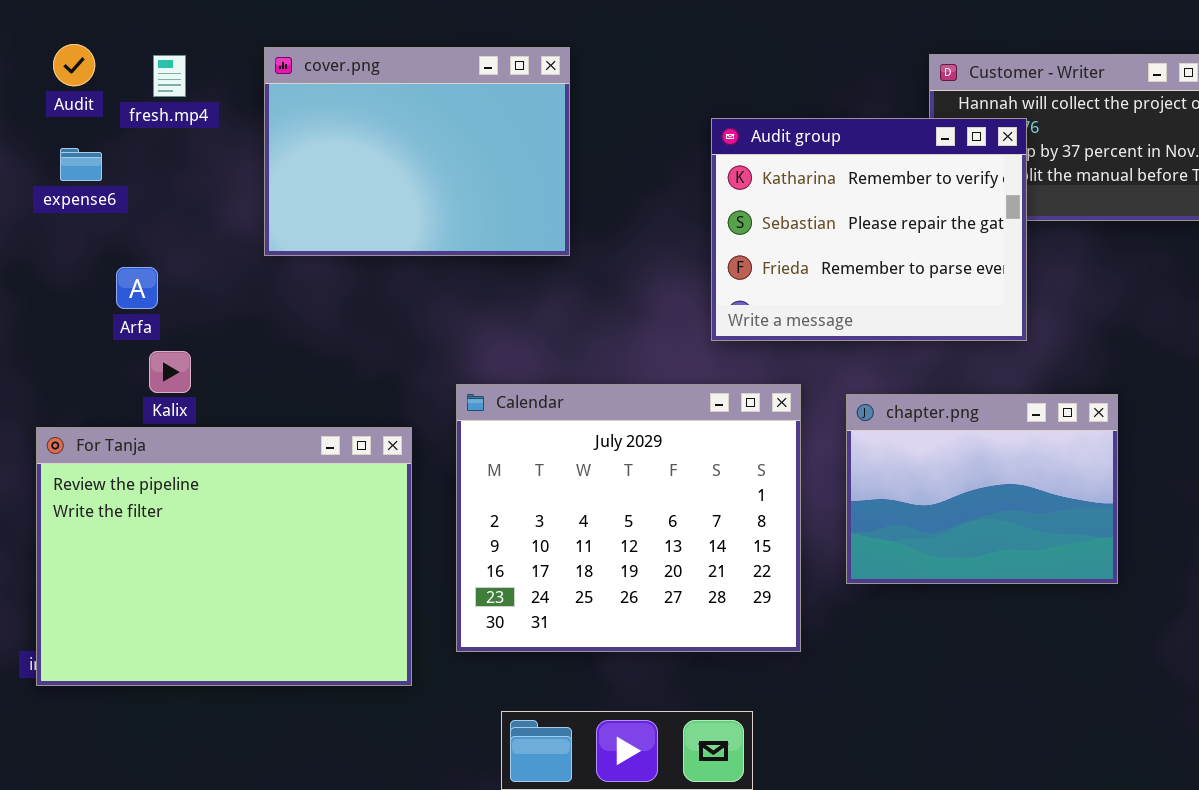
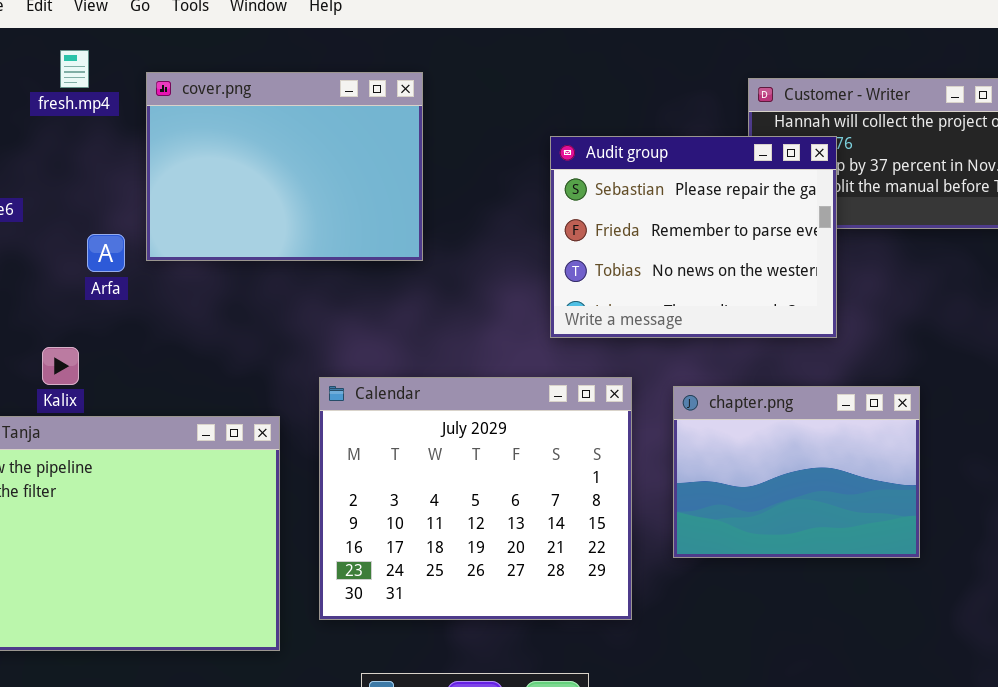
fresh.mp4: [153,55,186,97] -> [60,50,89,88], moved
Audit group: [711,118,1027,341] -> [550,136,837,338], scrolled down 1 row
Arfa: [116,267,158,309] -> [87,234,125,272], moved

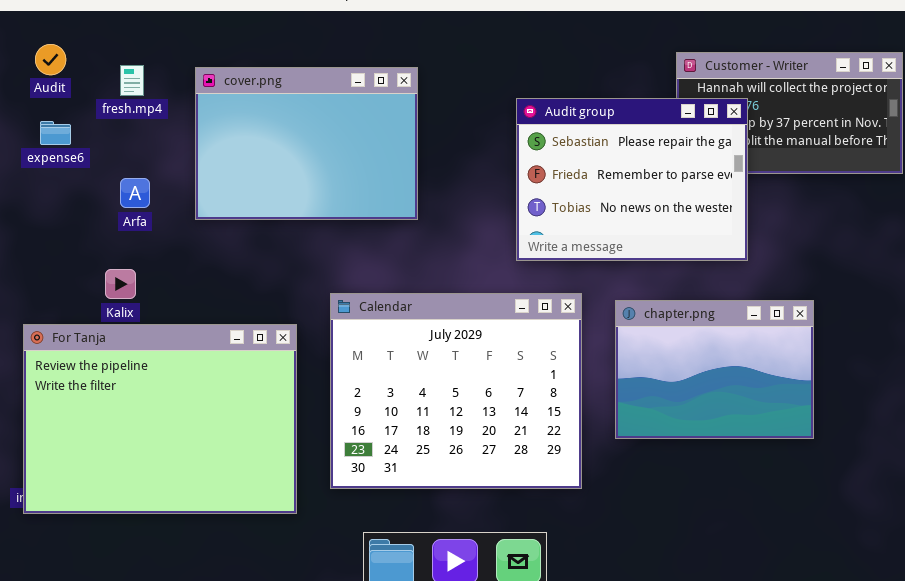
fresh.mp4: [60,50,89,88] -> [120,65,144,96], moved
cover.png: [146,72,423,261] -> [195,67,418,220], moved
Arfa: [87,234,125,272] -> [120,178,150,208], moved

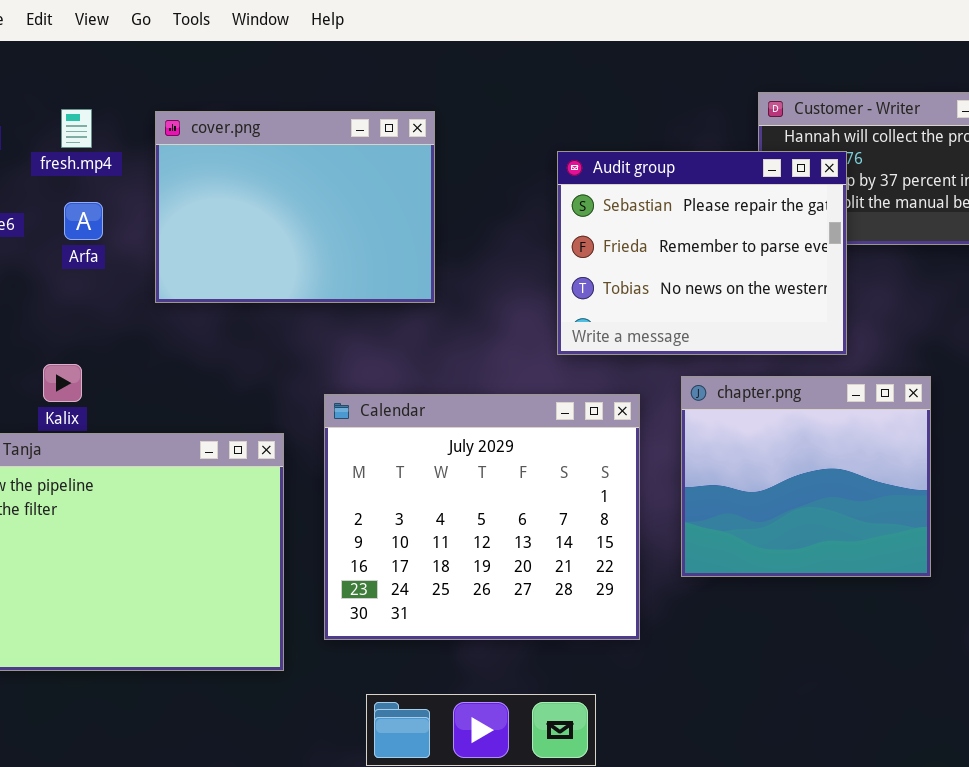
Arfa: [120,178,150,208] -> [64,202,103,240], moved
chapter.png: [615,300,814,439] -> [681,376,931,577], resized

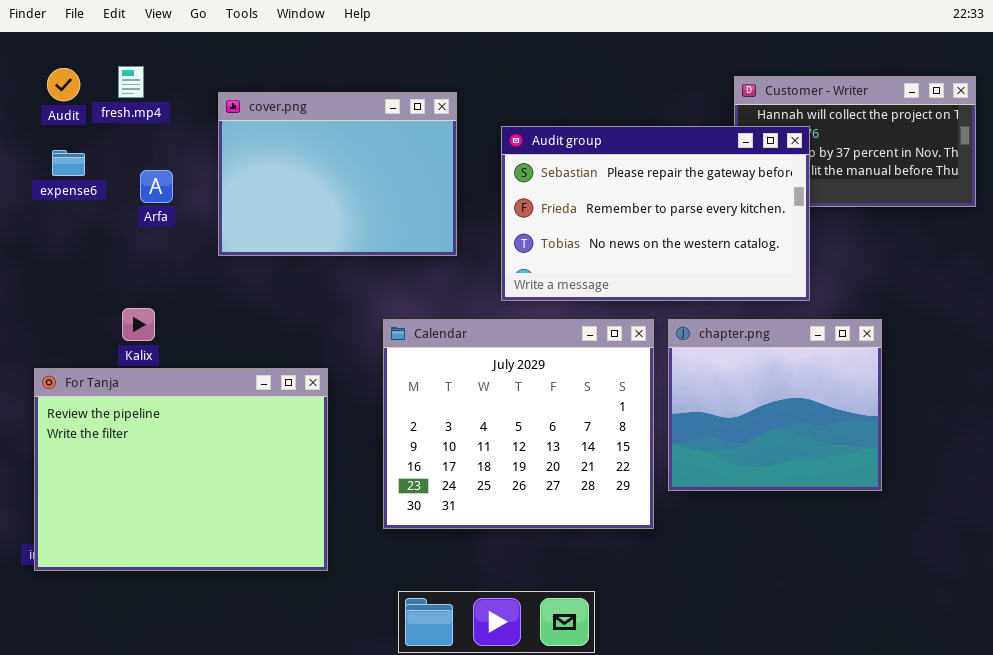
fresh.mp4: [61,109,92,148] -> [118,66,144,98], moved
Audit group: [557,151,847,355] -> [501,126,810,301], resized
Calendar: [324,394,640,640] -> [383,319,654,529], moved

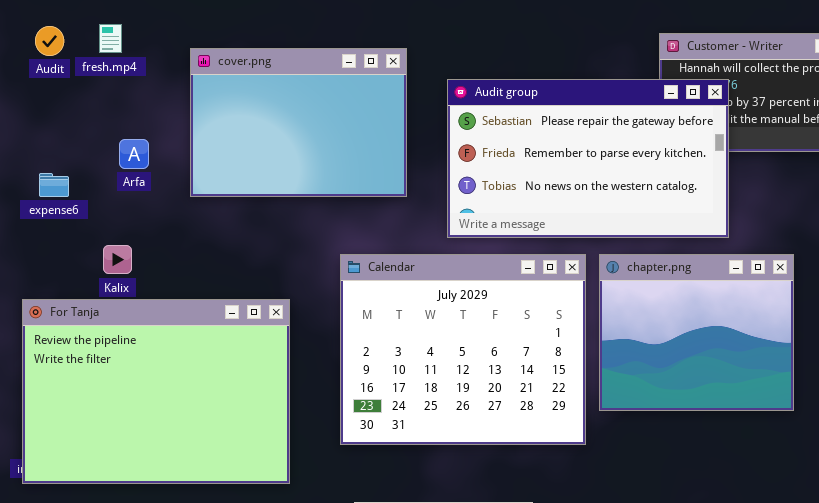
expense6: [52,150,85,176] -> [39,173,69,197], moved
Arfa: [140,170,173,203] -> [119,139,149,169], moved

